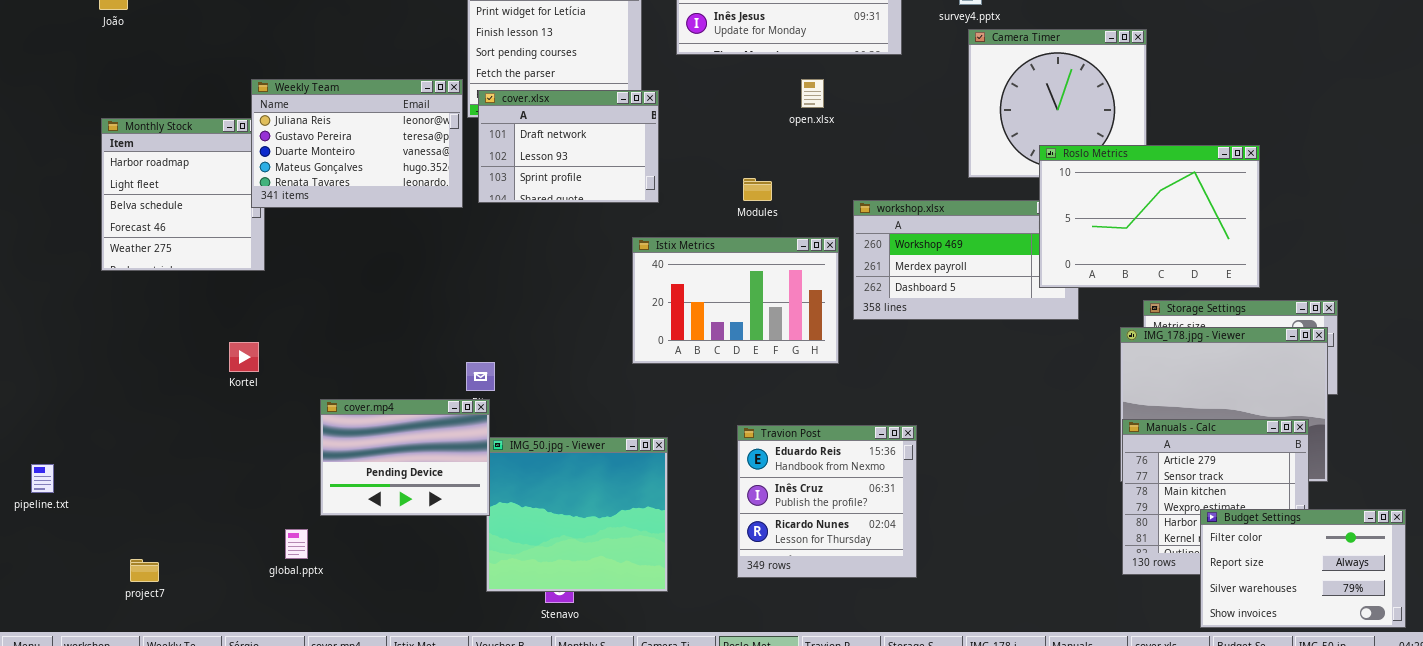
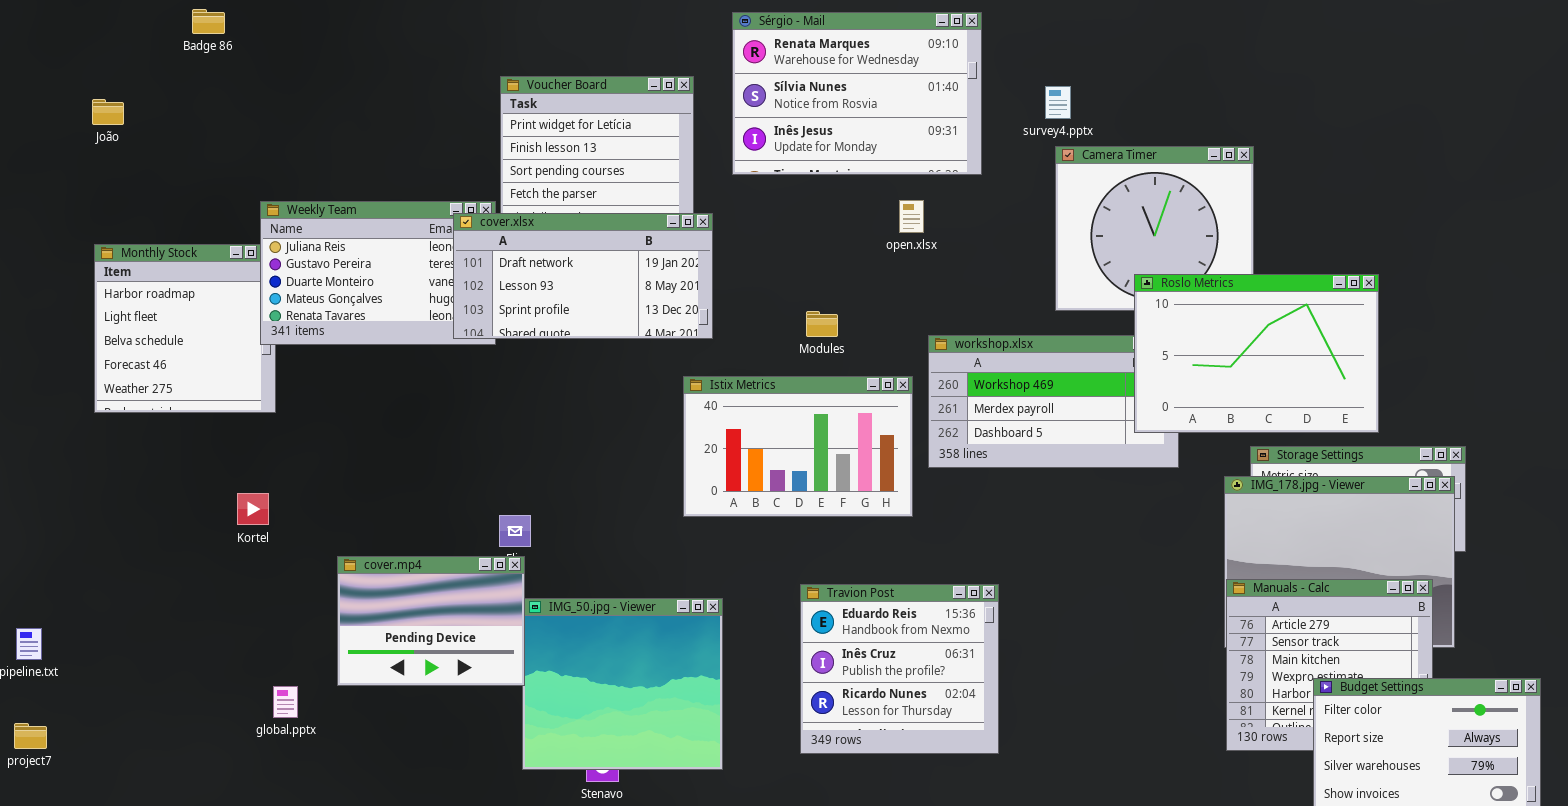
open.xlsx: [801,79,824,108] -> [899,200,924,233], moved
cover.xlsx: [478,90,659,203] -> [453,213,713,339], resized
global.pptx: [285,529,308,559] -> [273,686,298,718], moved
project7: [130,559,159,582] -> [14,723,47,749], moved

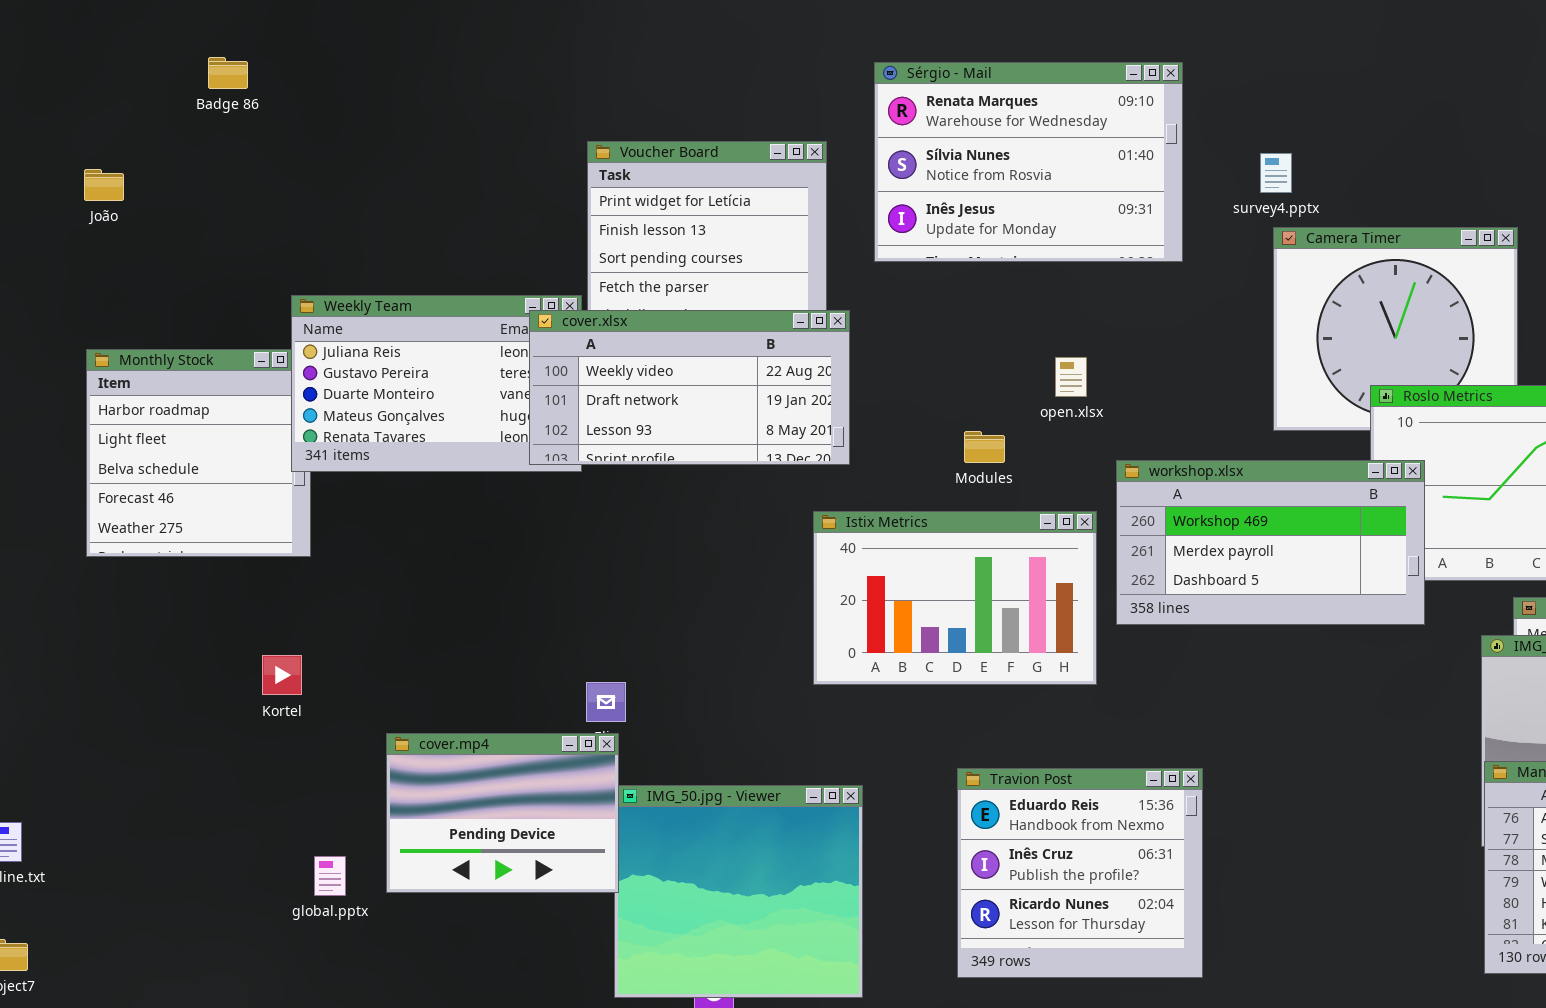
open.xlsx: [899,200,924,233] -> [1055,357,1087,397], moved
cover.xlsx: [453,213,713,339] -> [529,310,850,465], scrolled up 1 row
workshop.xlsx: [928,335,1179,468] -> [1116,460,1425,625], raised
global.pptx: [273,686,298,718] -> [314,856,346,896], moved

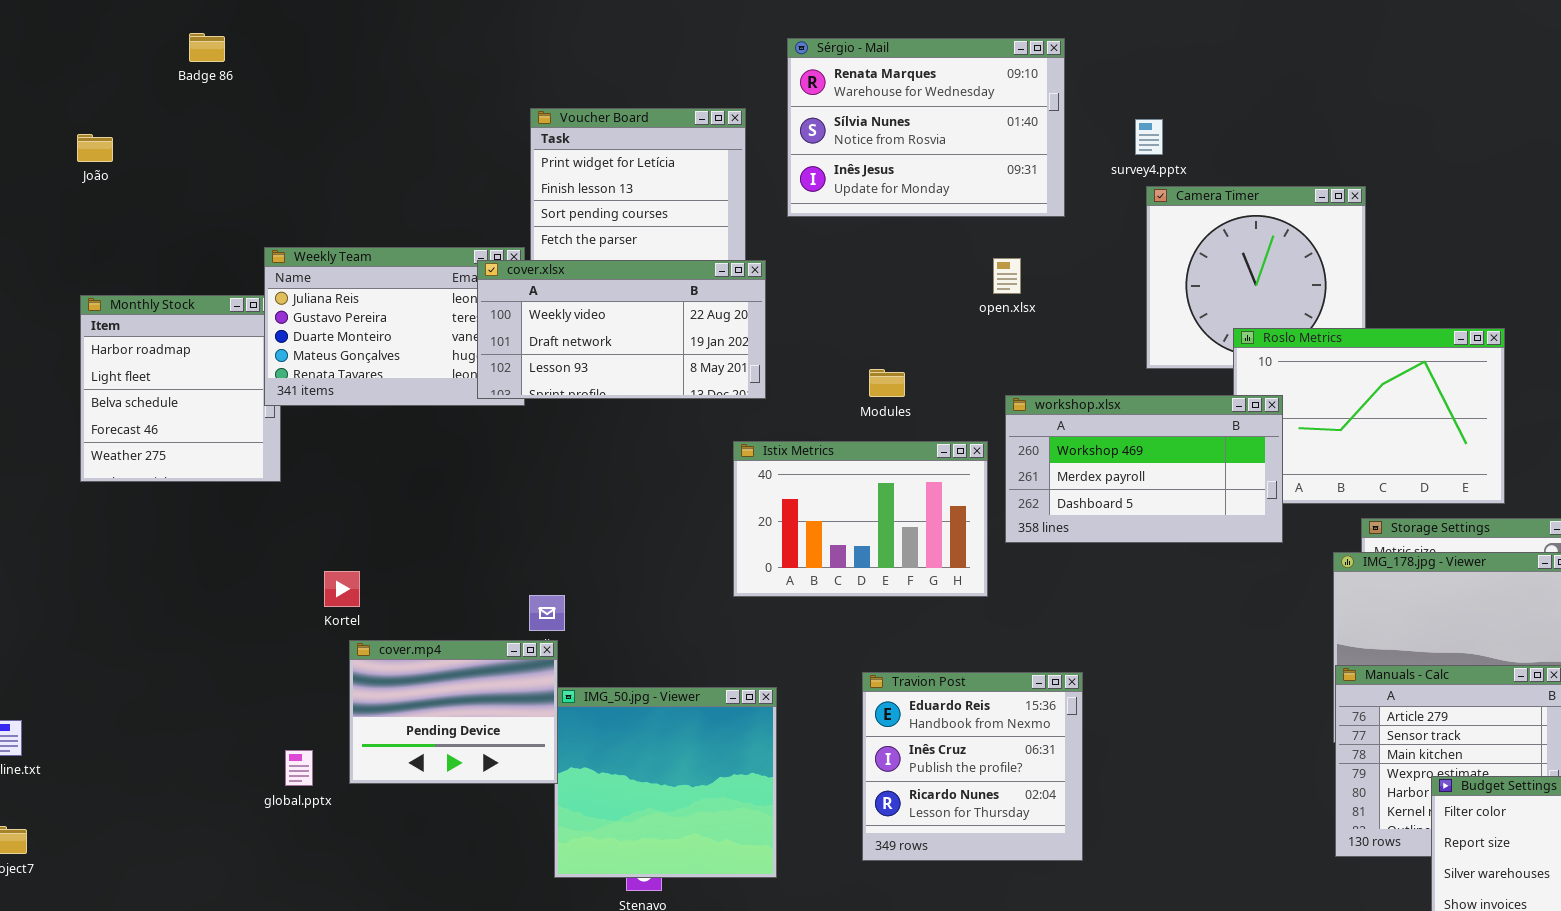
open.xlsx: [1055,357,1087,397] -> [993,258,1021,294], moved
Kortel: [262,655,302,695] -> [324,571,360,607], moved

